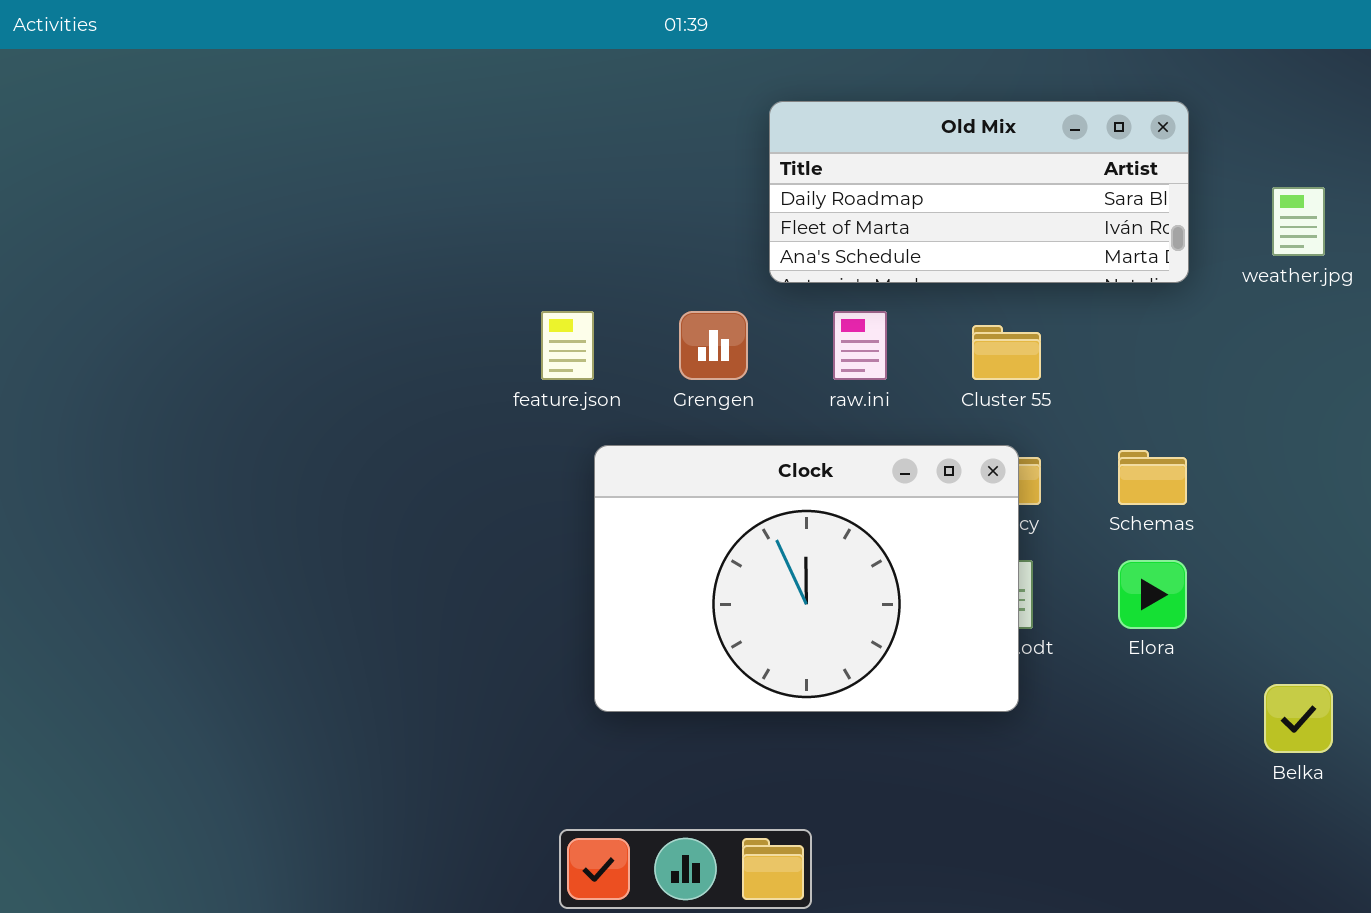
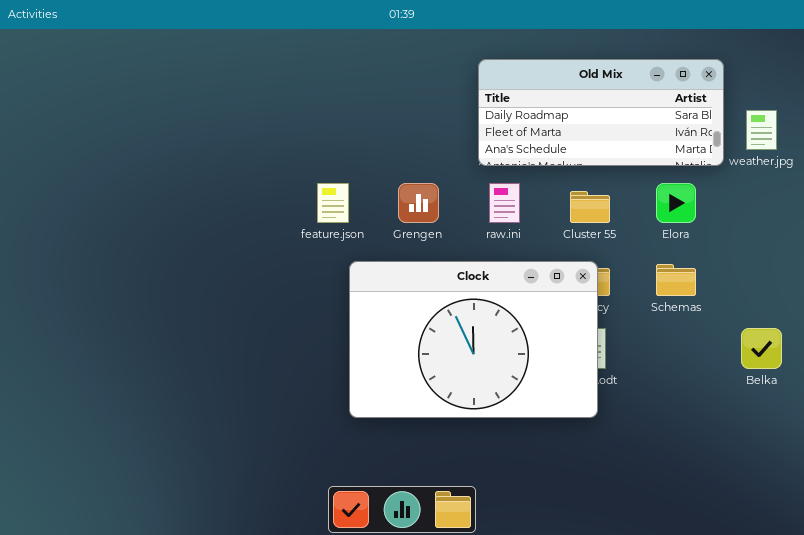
Old Mix: [769,101,1189,283] -> [478,59,724,166], moved
Elora: [1118,560,1187,629] -> [656,183,696,223], moved
Belka: [1264,684,1333,753] -> [741,328,782,369], moved

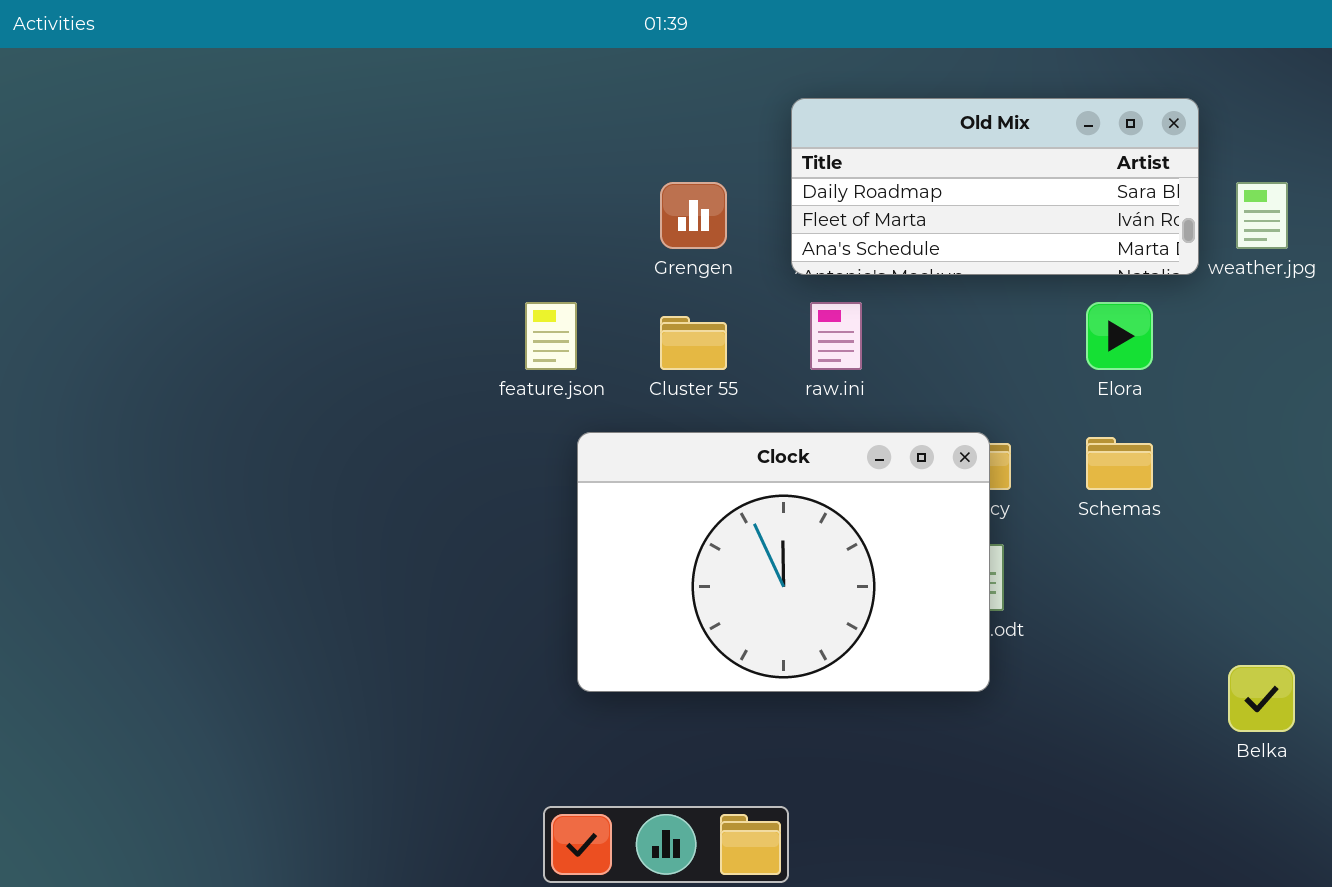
Grengen: [398,183,439,223] -> [660,182,727,249], moved
Cluster 55: [570,191,610,223] -> [660,316,727,370], moved
Belka: [741,328,782,369] -> [1228,665,1295,732], moved

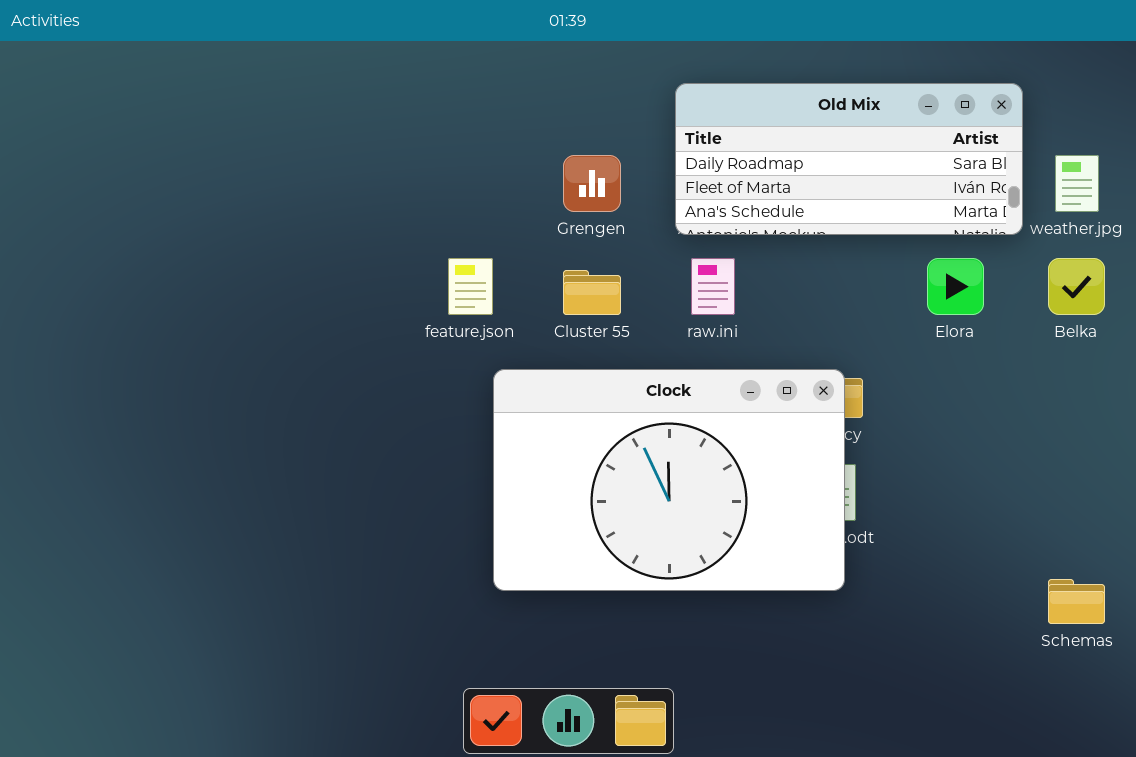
Schemas: [1086,437,1153,490] -> [1048,579,1105,624], moved
Belka: [1228,665,1295,732] -> [1048,258,1105,315], moved

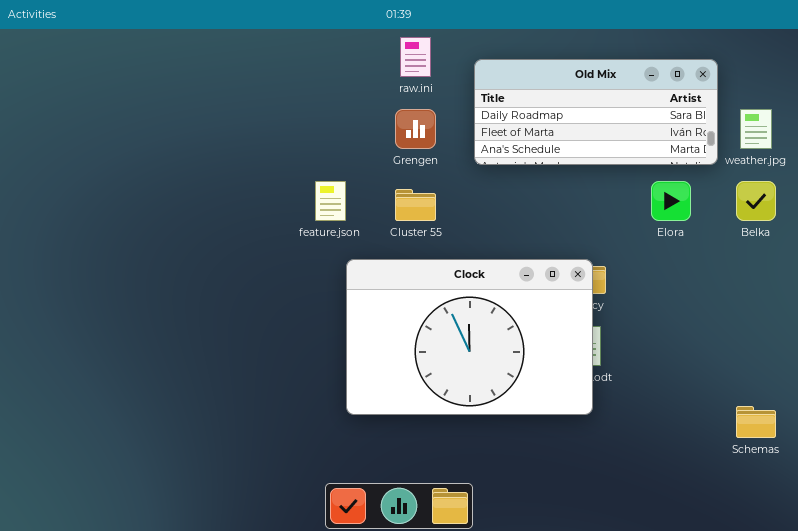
raw.ini: [691,258,735,315] -> [400,37,431,77], moved

